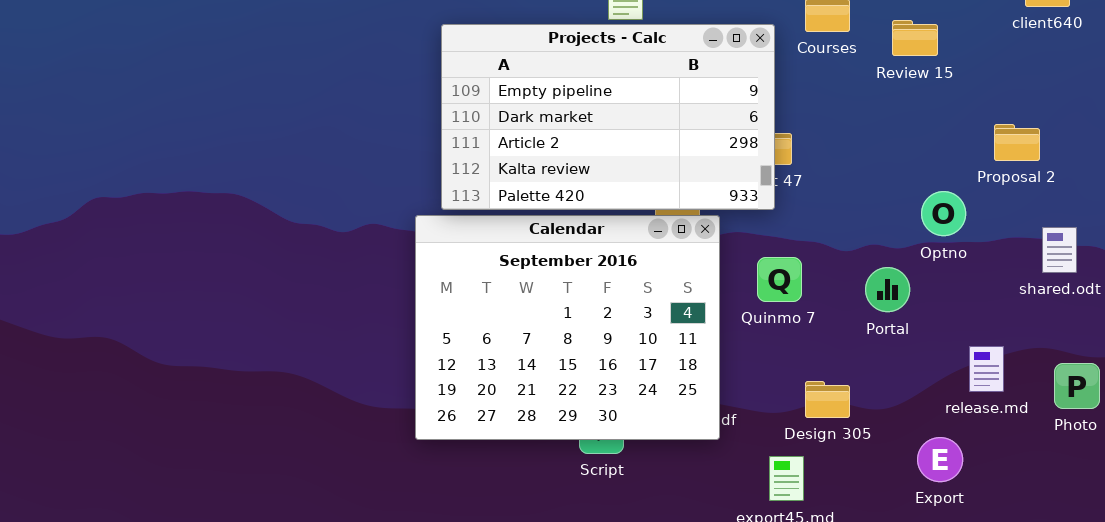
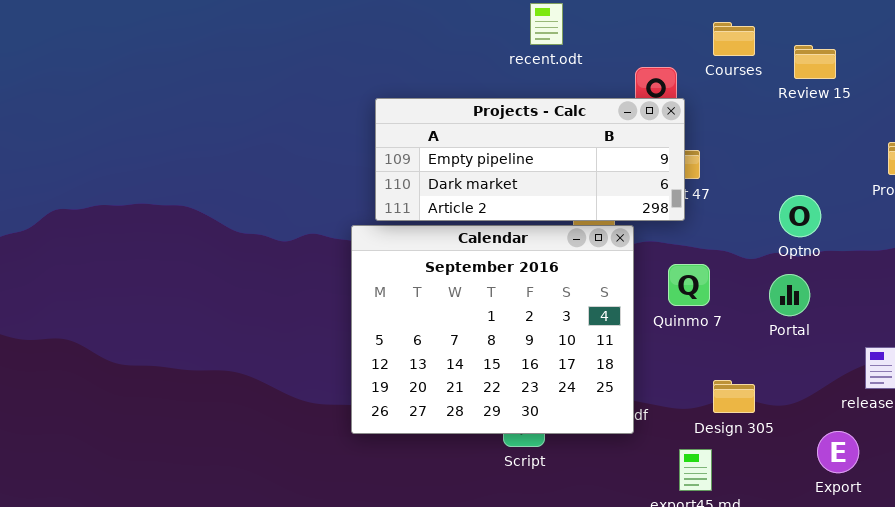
Projects - Calc: [441,24,775,210] -> [375,98,685,221], resized
Optno: [921,191,966,236] -> [779,195,821,237], moved

